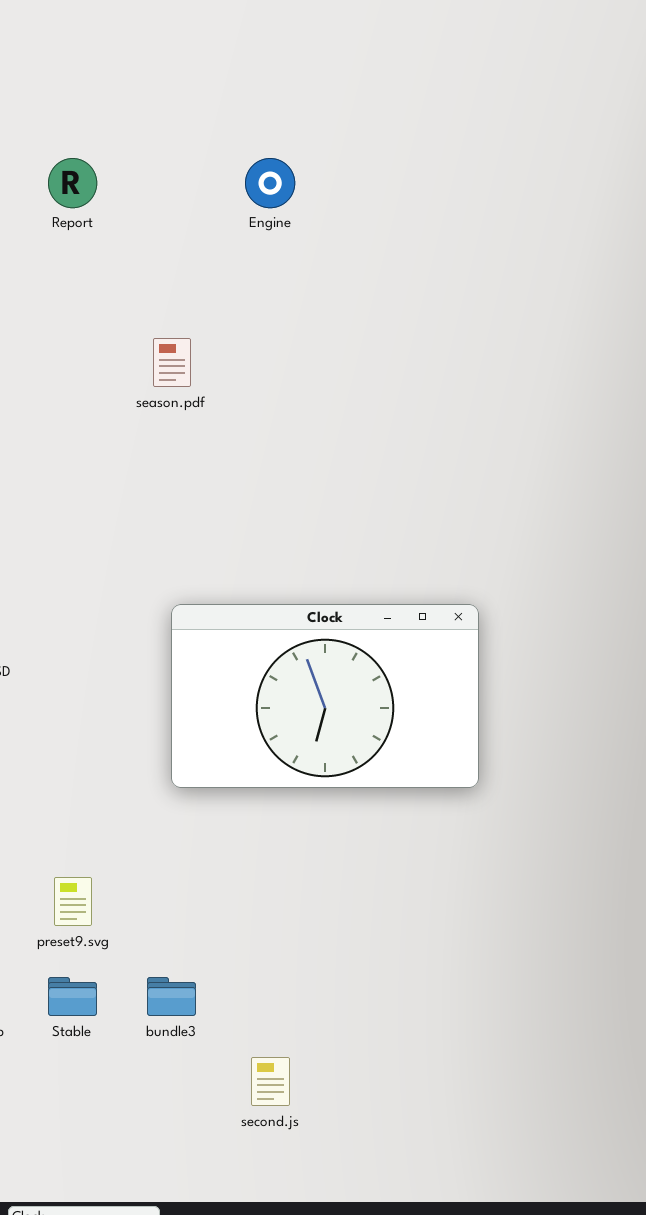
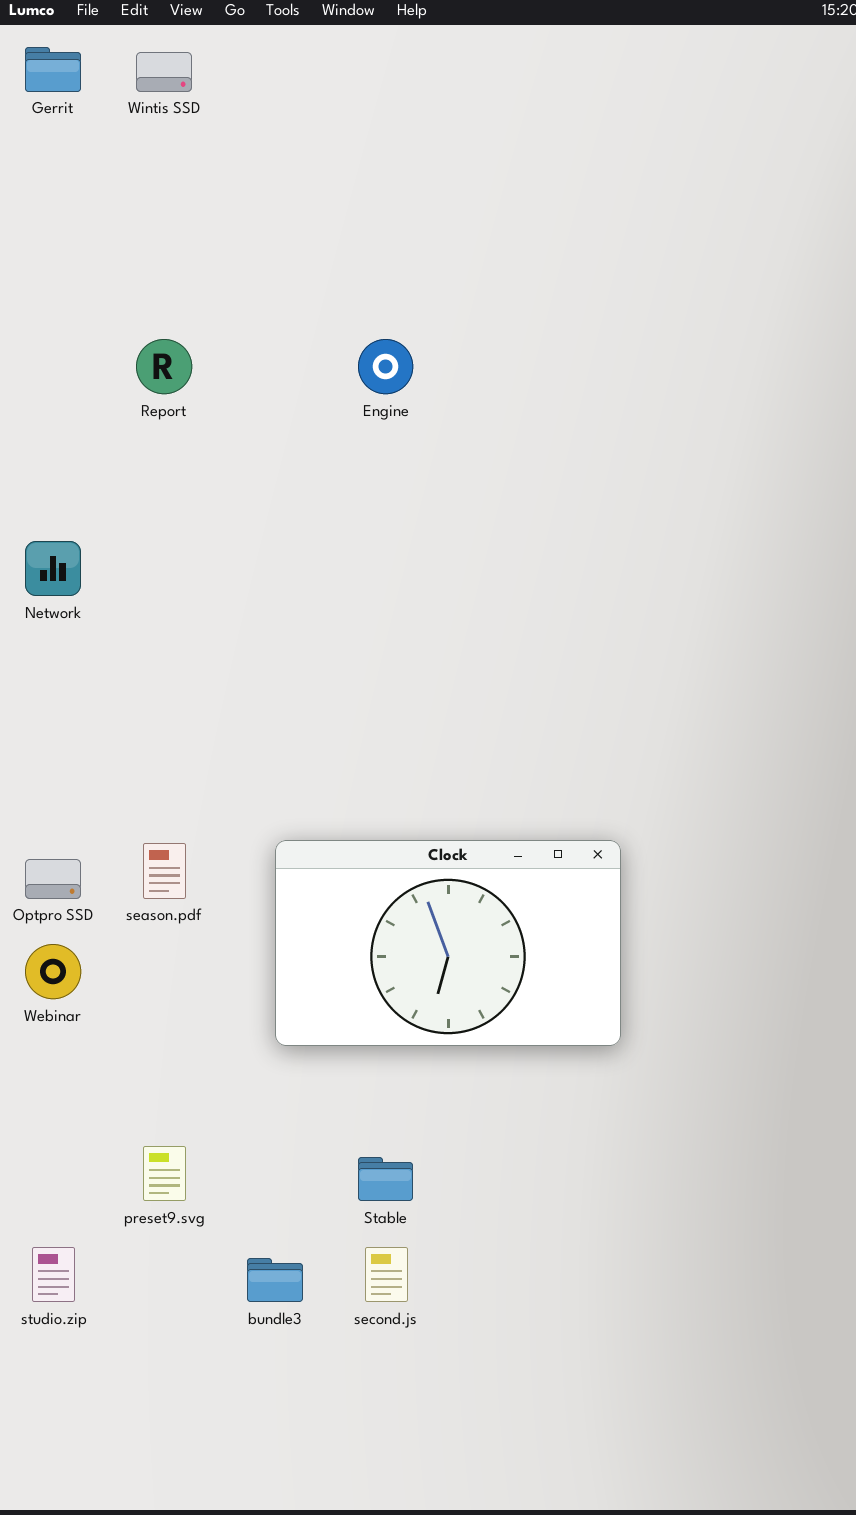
season.pdf: [153,338,191,387] -> [143,843,186,899], moved
Stable: [48,977,97,1016] -> [358,1157,413,1201], moved
second.js: [251,1057,290,1106] -> [365,1247,408,1302], moved

